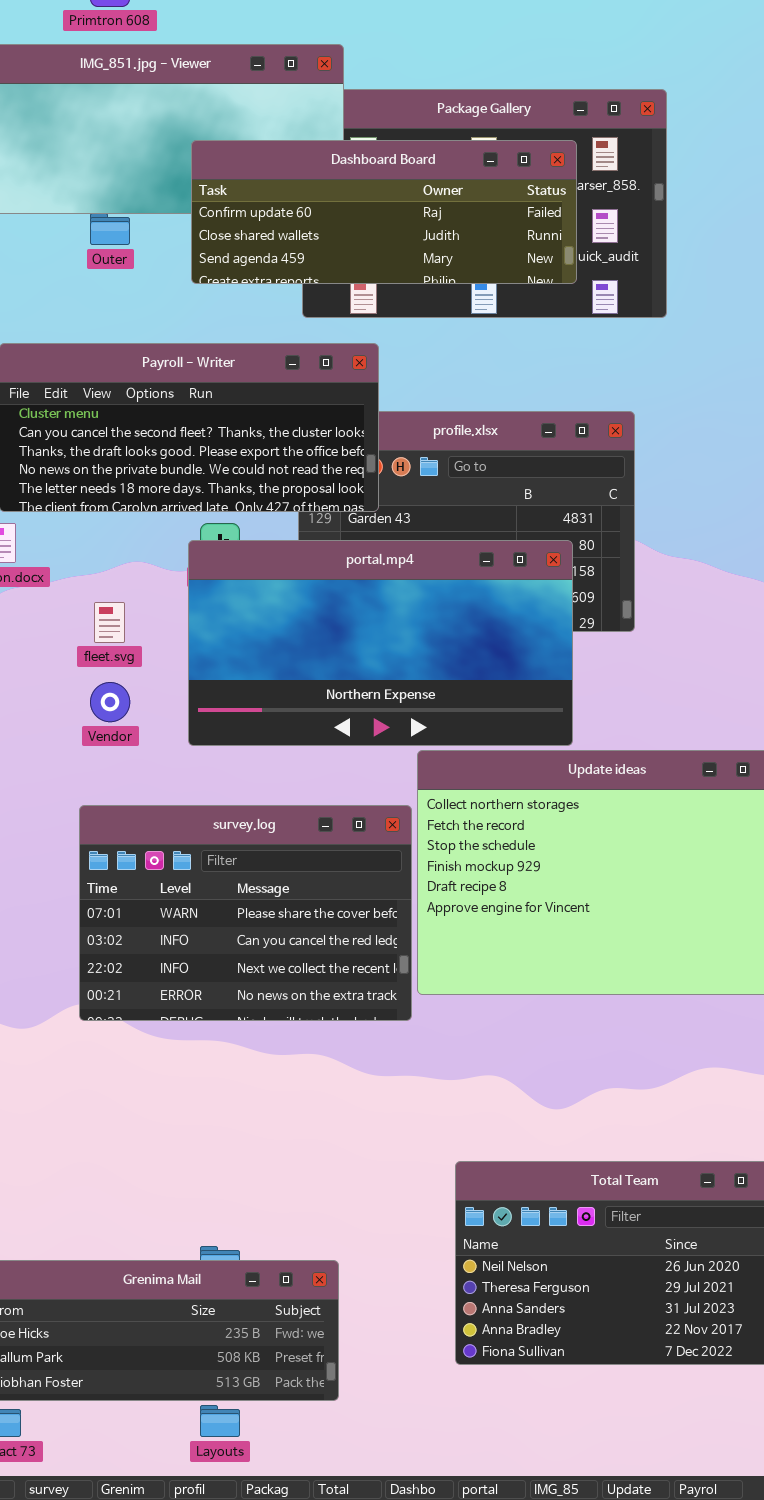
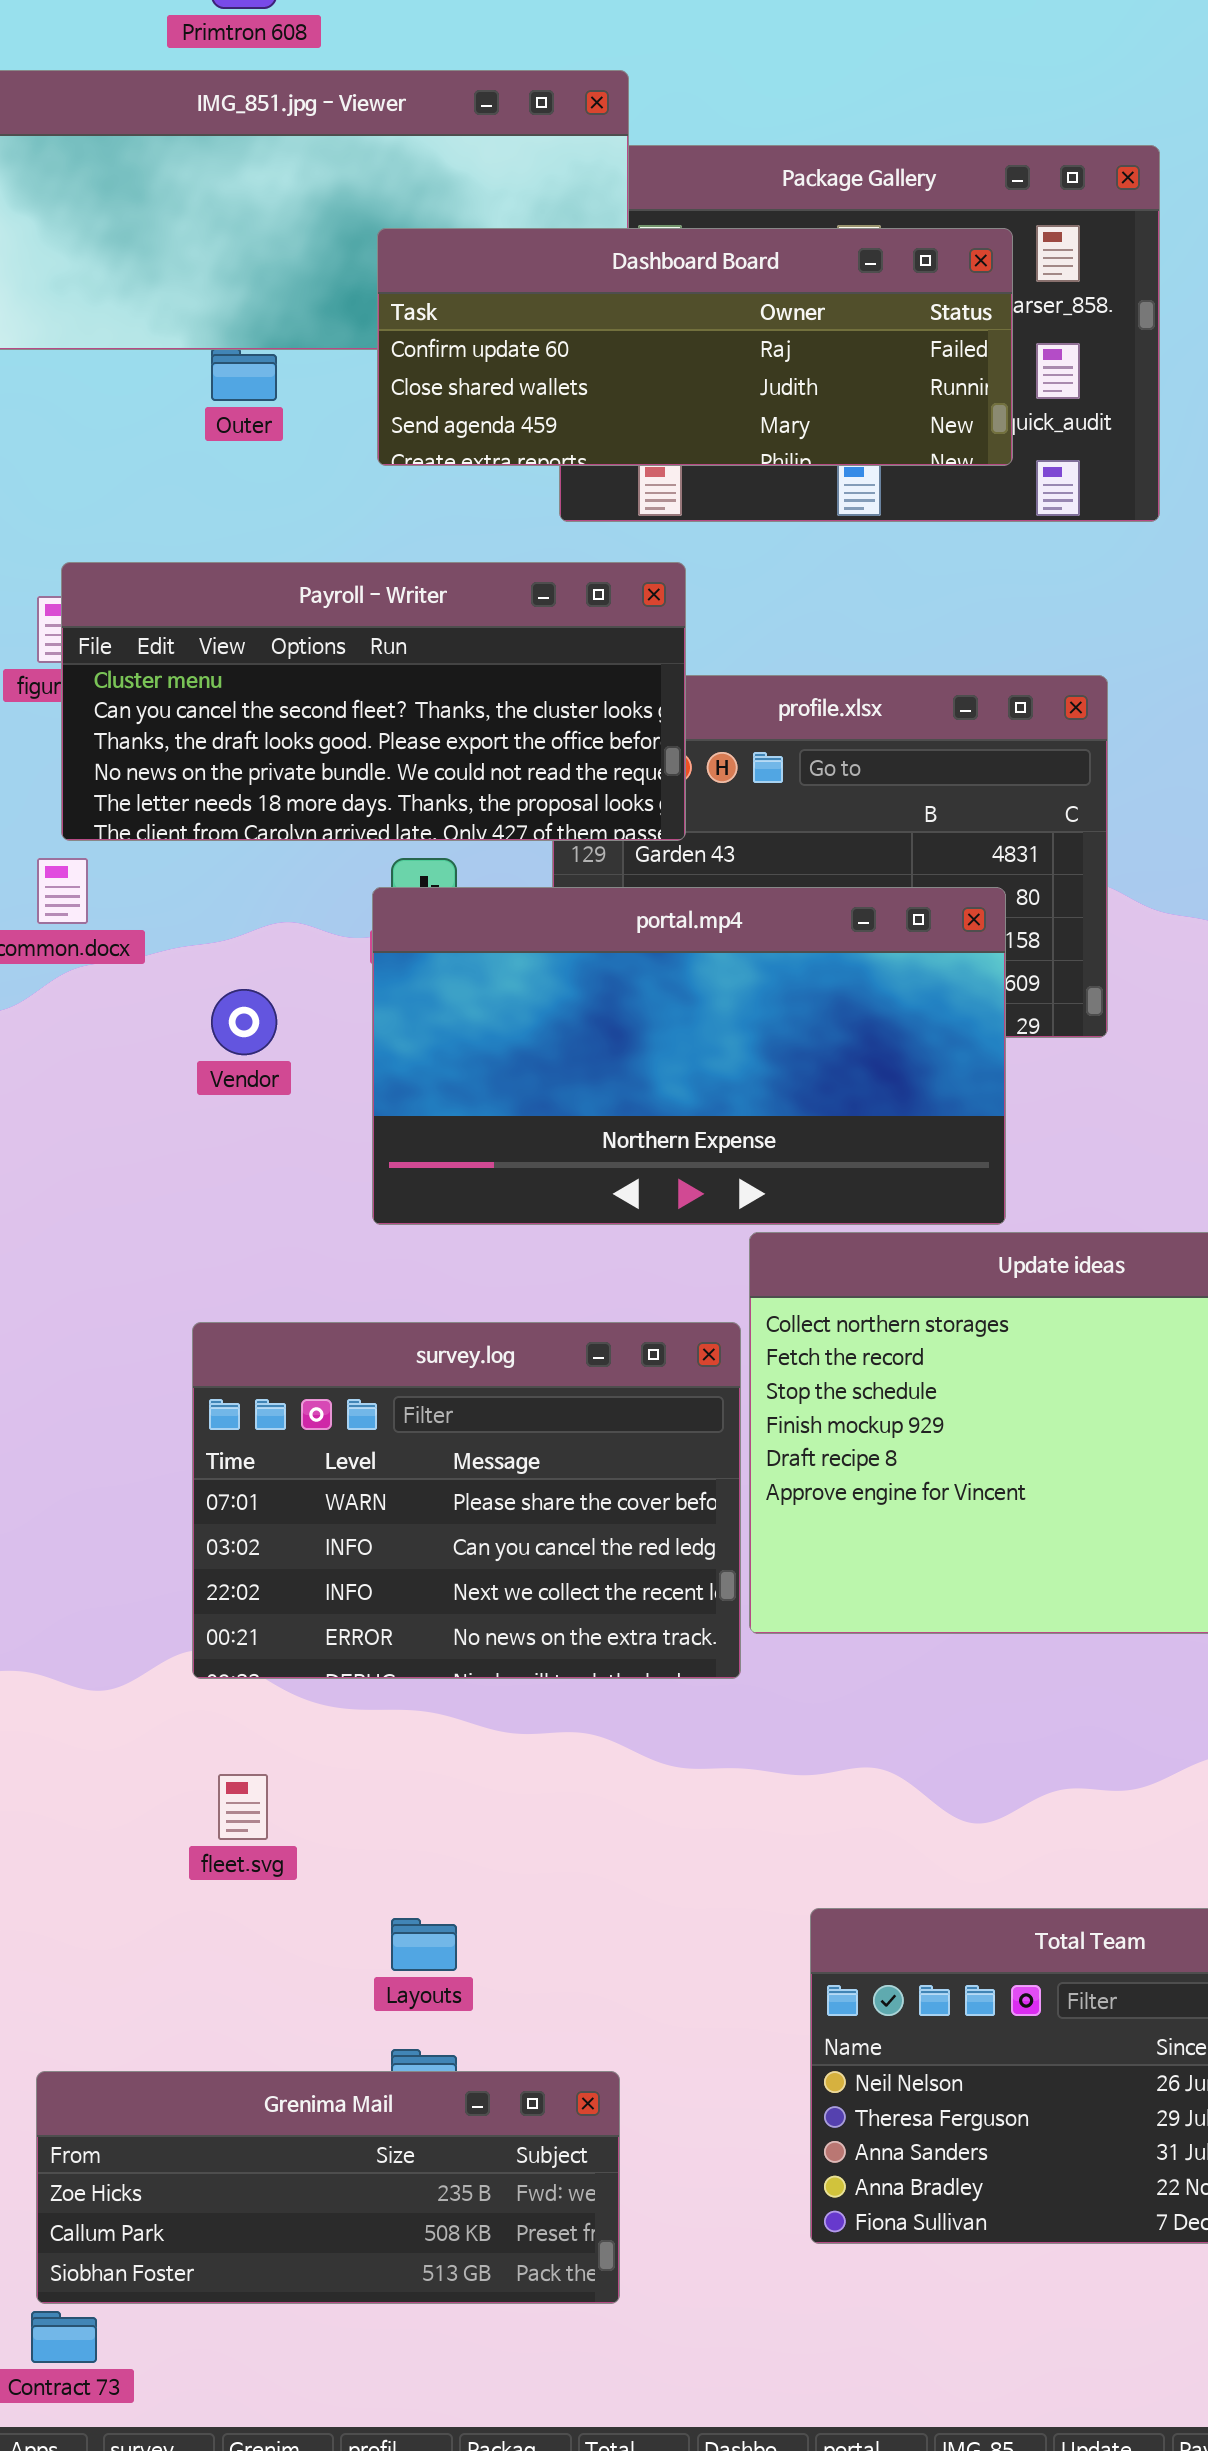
fleet.svg: [94,602,125,643] -> [218,1774,268,1840], moved
Vendor: [90,682,130,722] -> [211,989,277,1055], moved
Layouts: [200,1405,240,1437] -> [391,1918,457,1971], moved

